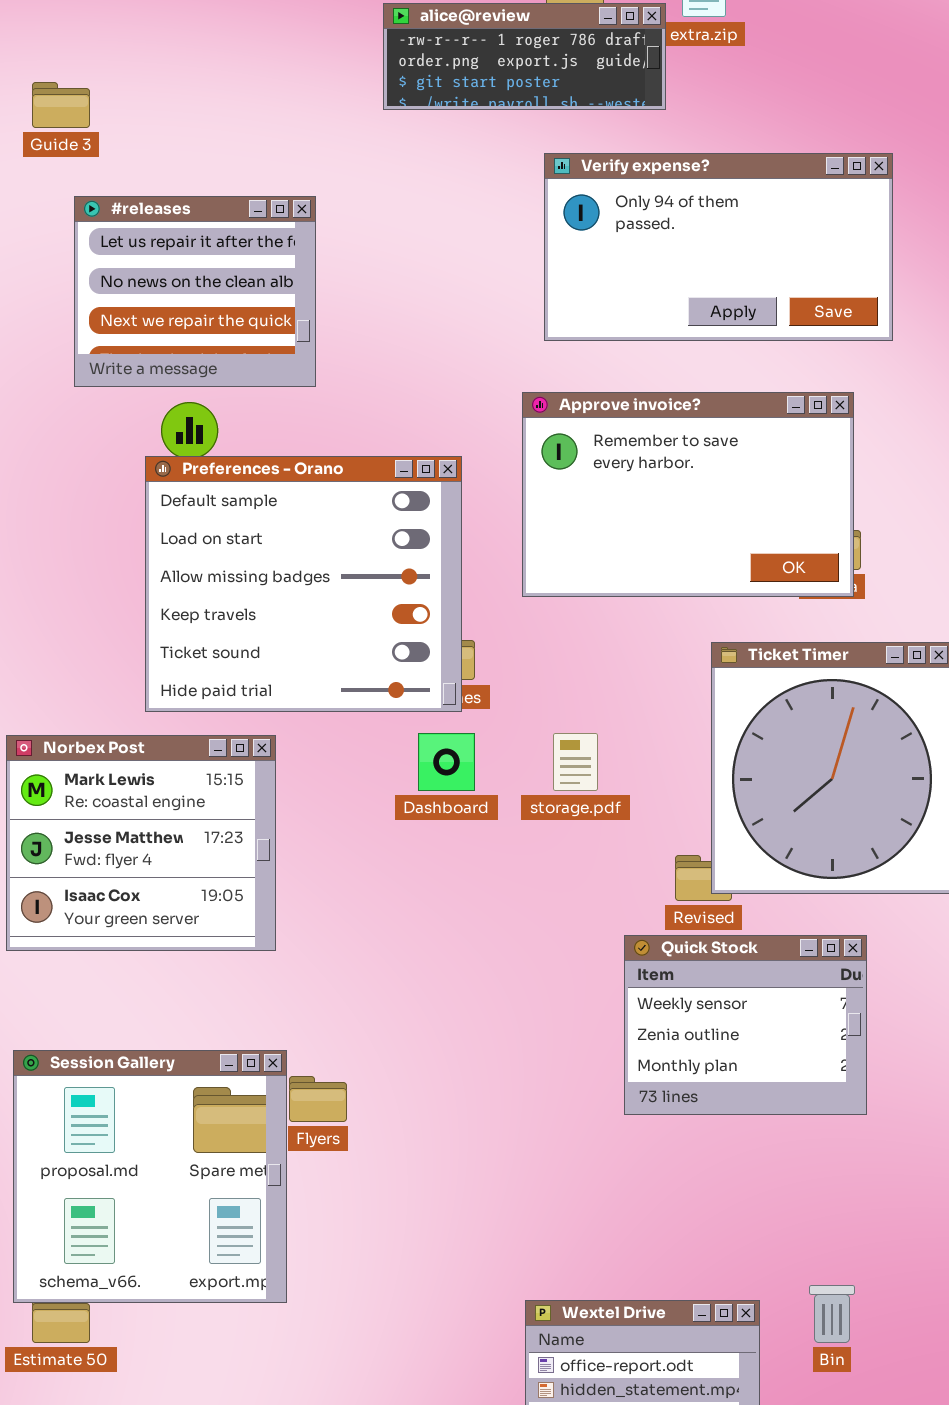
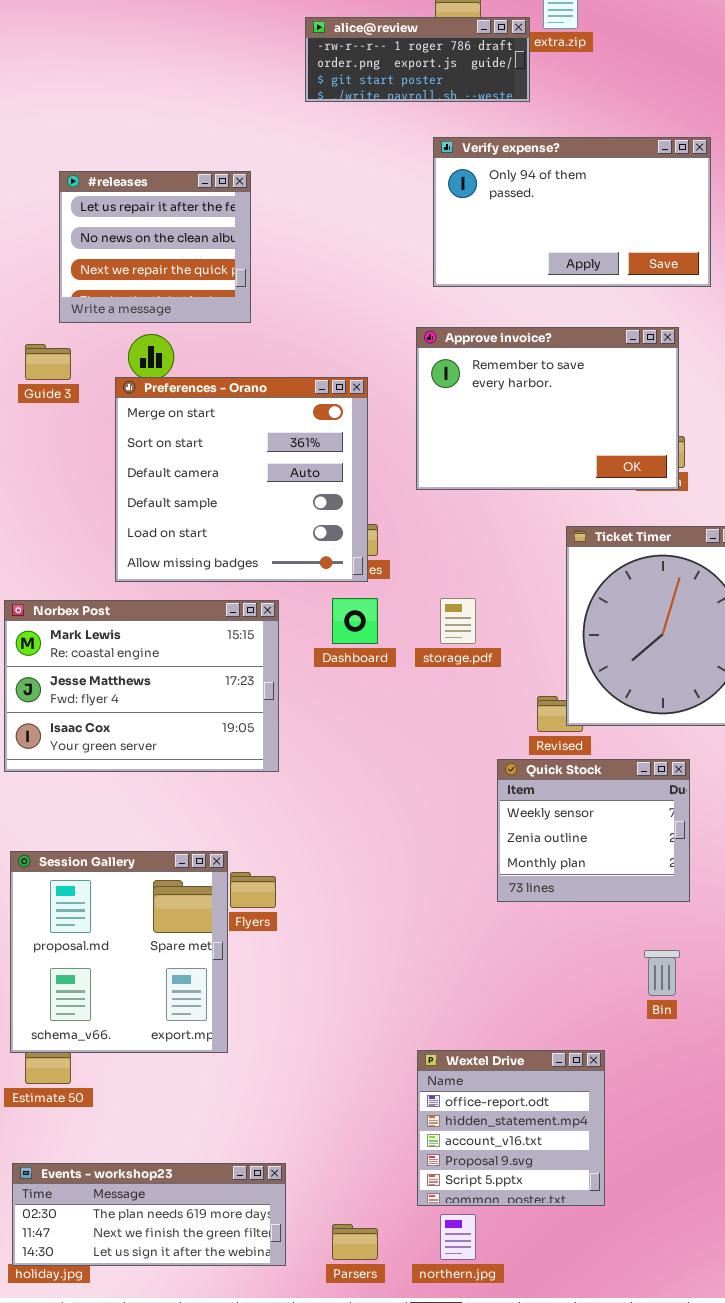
Guide 3: [32,82,90,128] -> [25,344,71,380], moved
Preferences - Orano: [145,456,462,712] -> [115,377,368,582], scrolled up 3 rows
Norbex Post: [6,735,276,951] -> [4,600,279,772], resized
Bin: [809,1285,855,1343] -> [644,950,680,996], moved

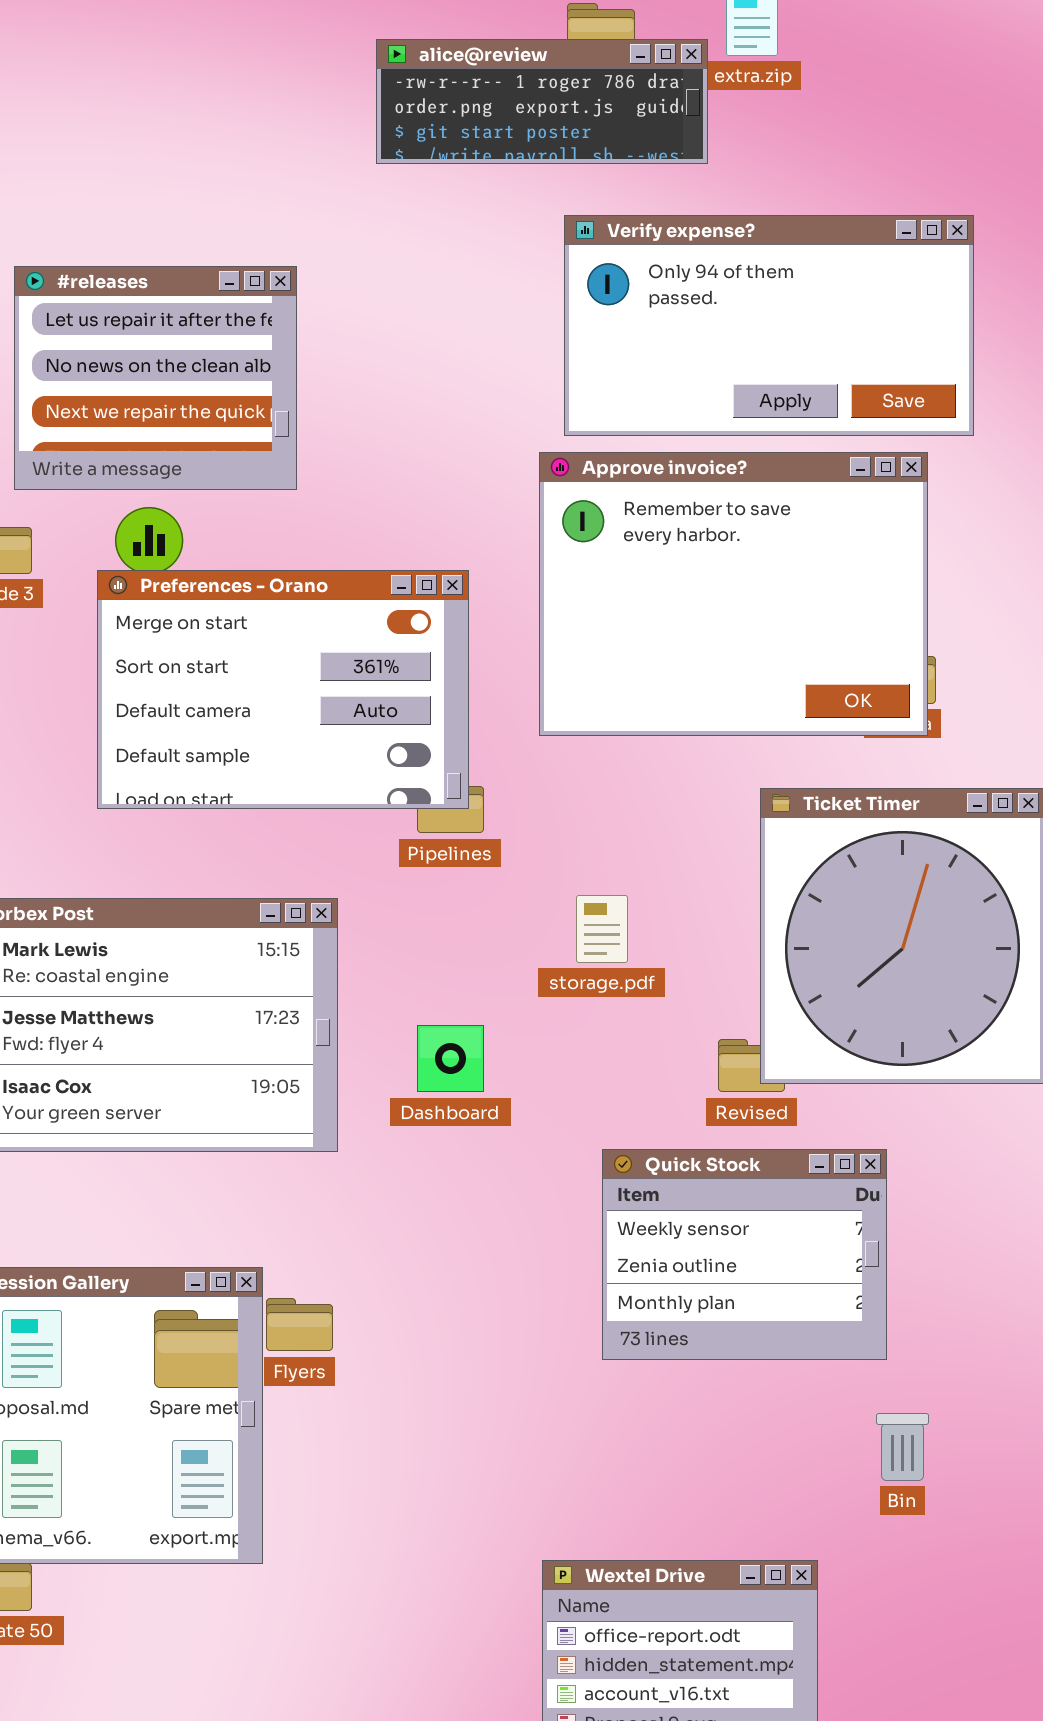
Approve invoice?: [416,327,679,490] -> [539,452,928,736], resized
Preferences - Orano: [115,377,368,582] -> [97,570,469,809], resized
Dashboard: [332,598,378,644] -> [417,1025,484,1092], moved
Quick Stock: [497,759,690,902] -> [602,1149,887,1360], moved

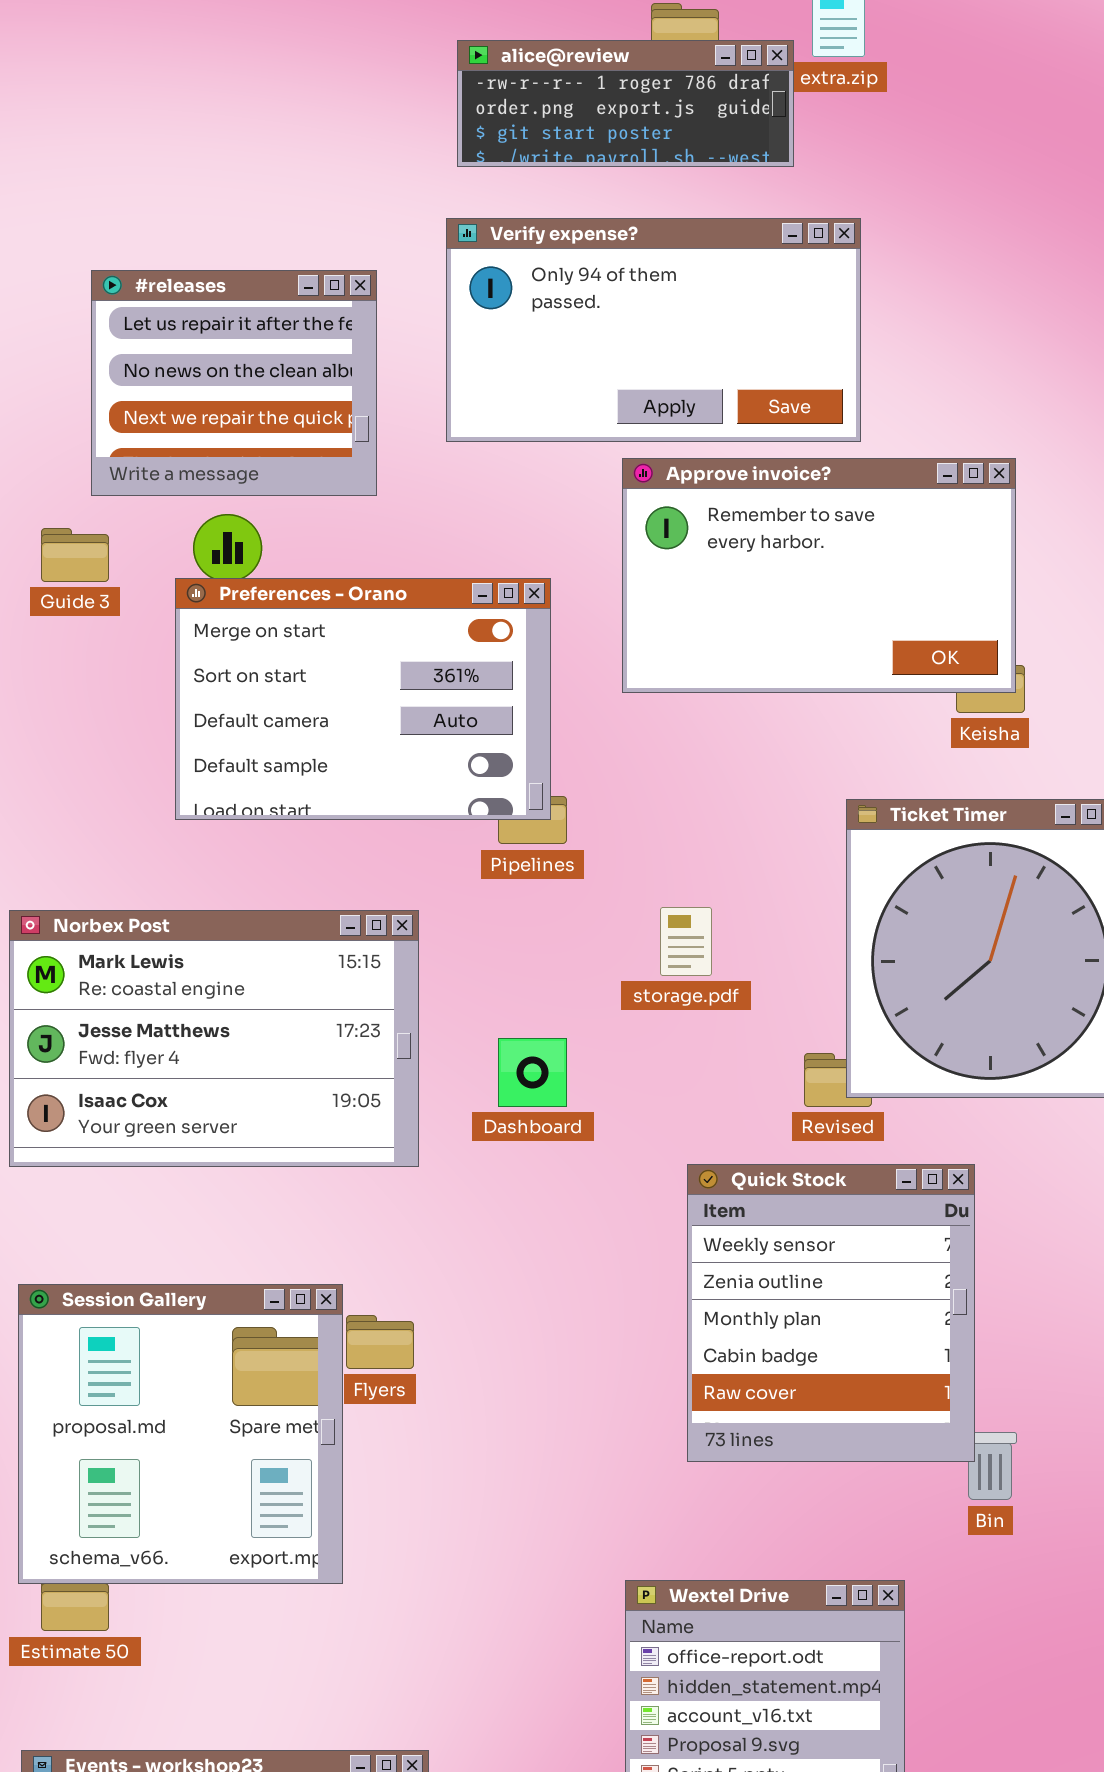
Verify expense?: [564,215,974,436] -> [446,218,861,442], moved
Approve invoice?: [539,452,928,736] -> [622,458,1016,693], resized
Quick Stock: [602,1149,887,1360] -> [687,1164,975,1462], resized

